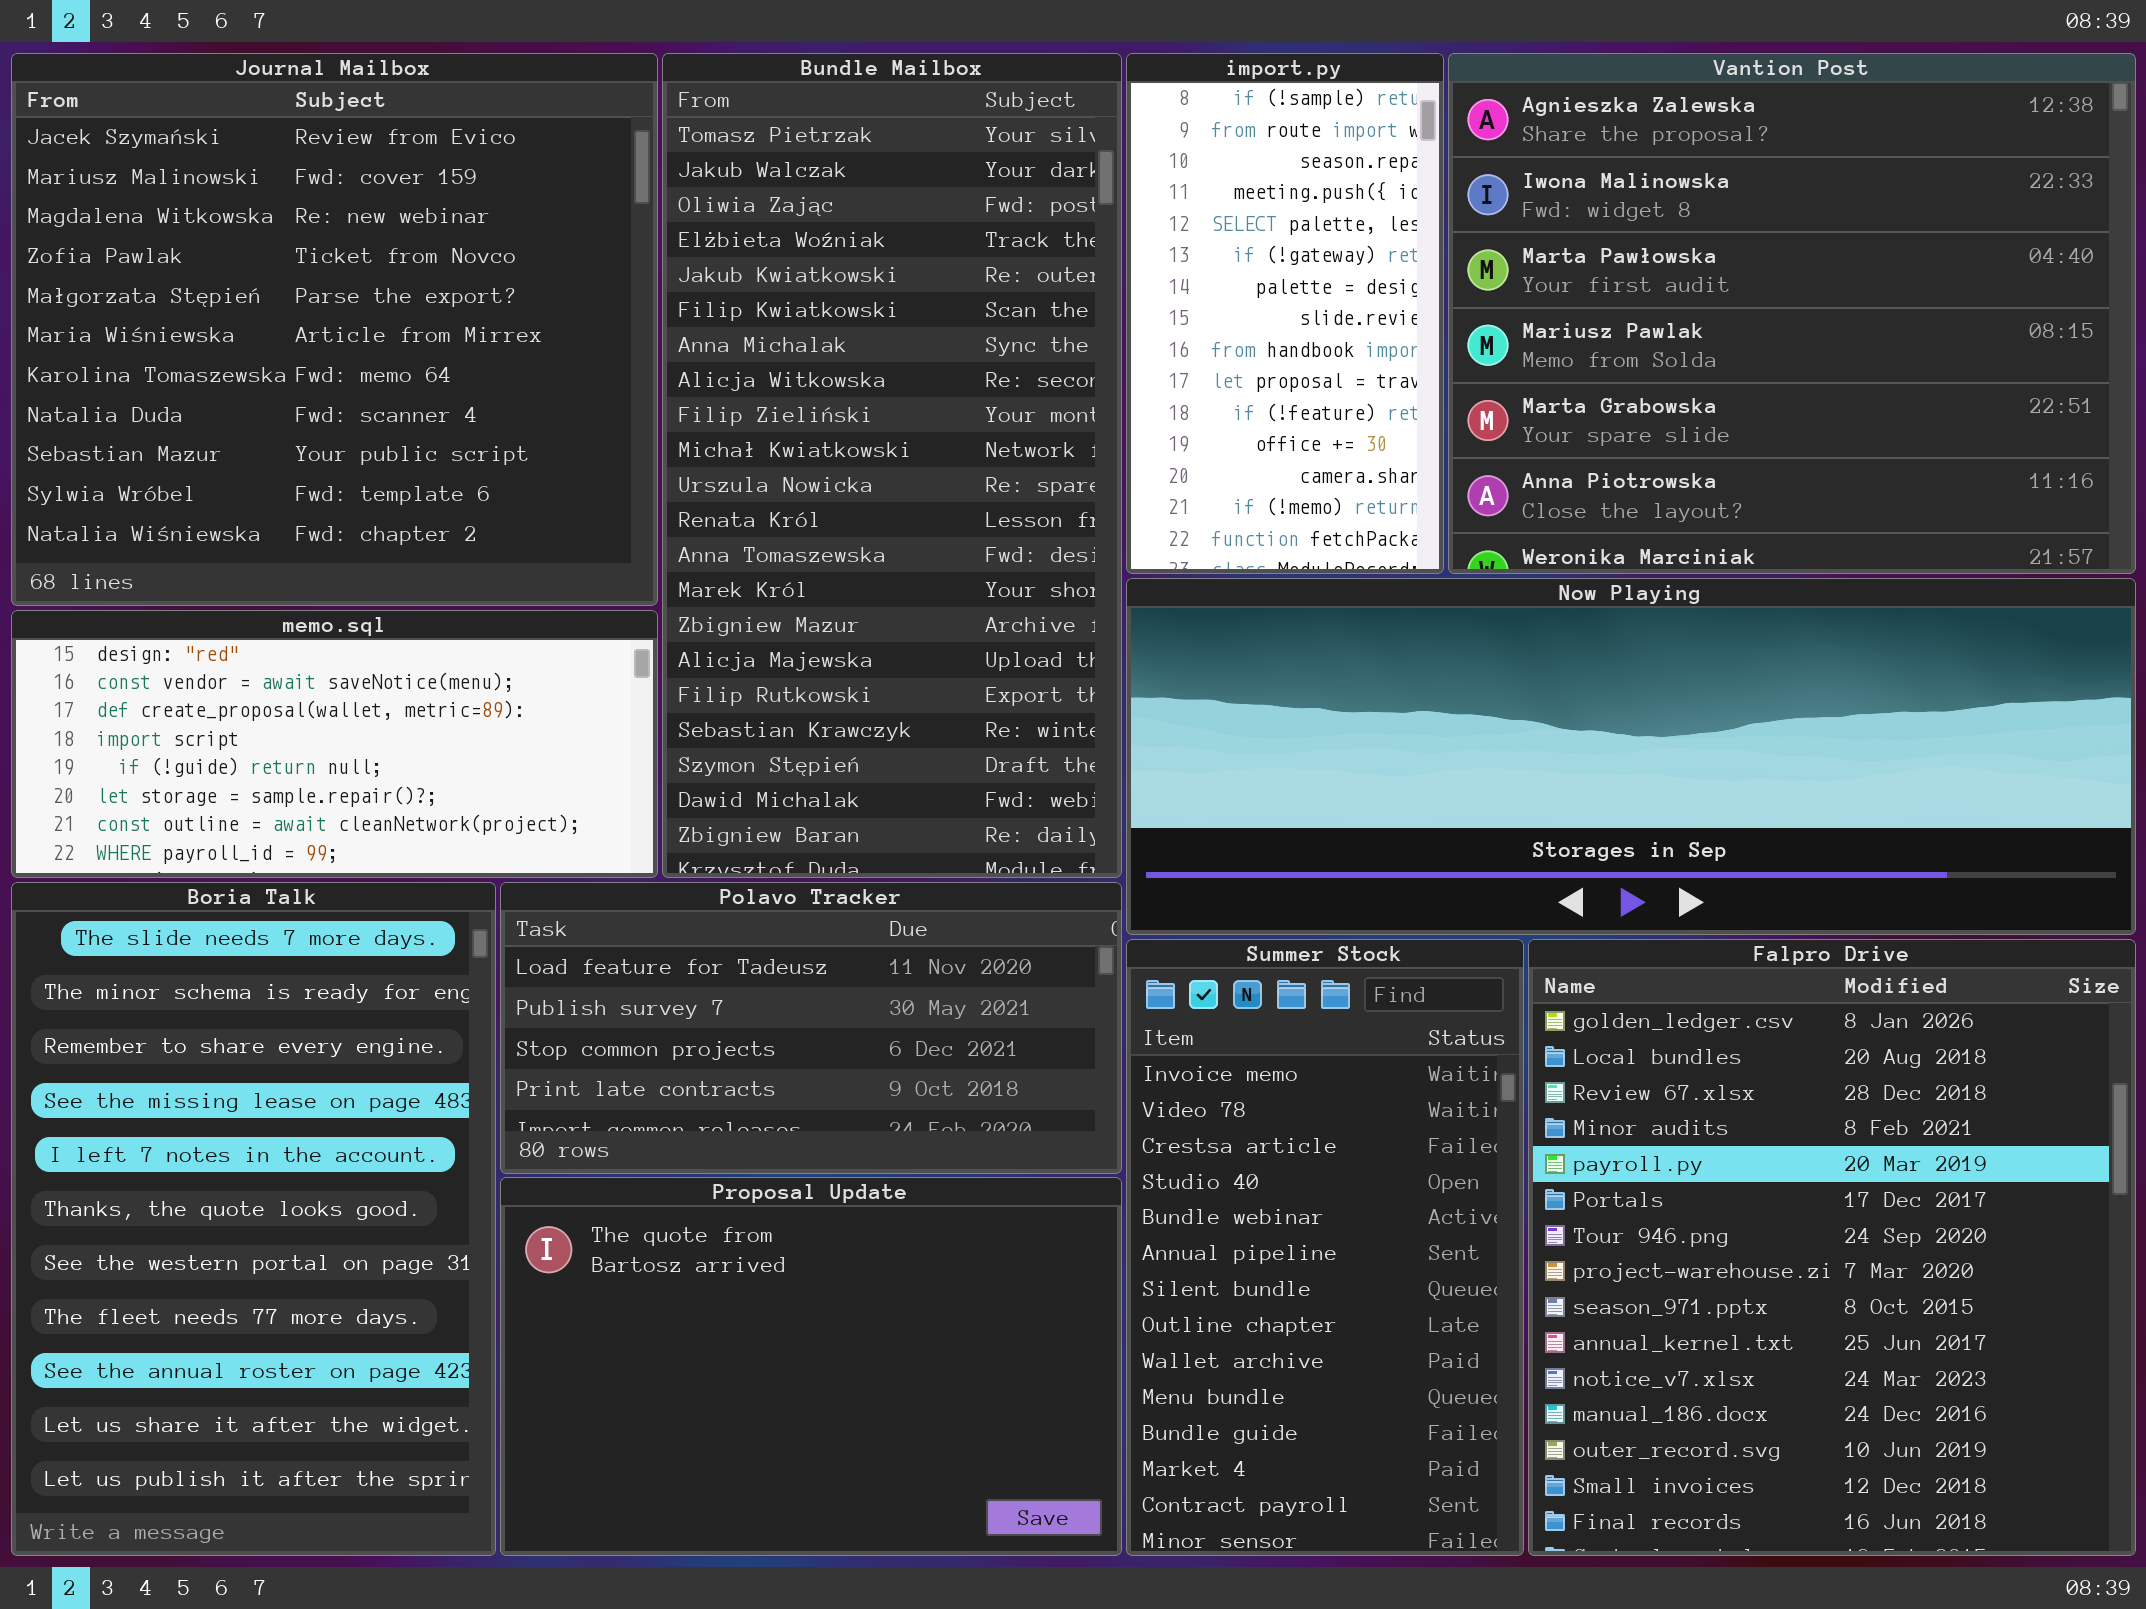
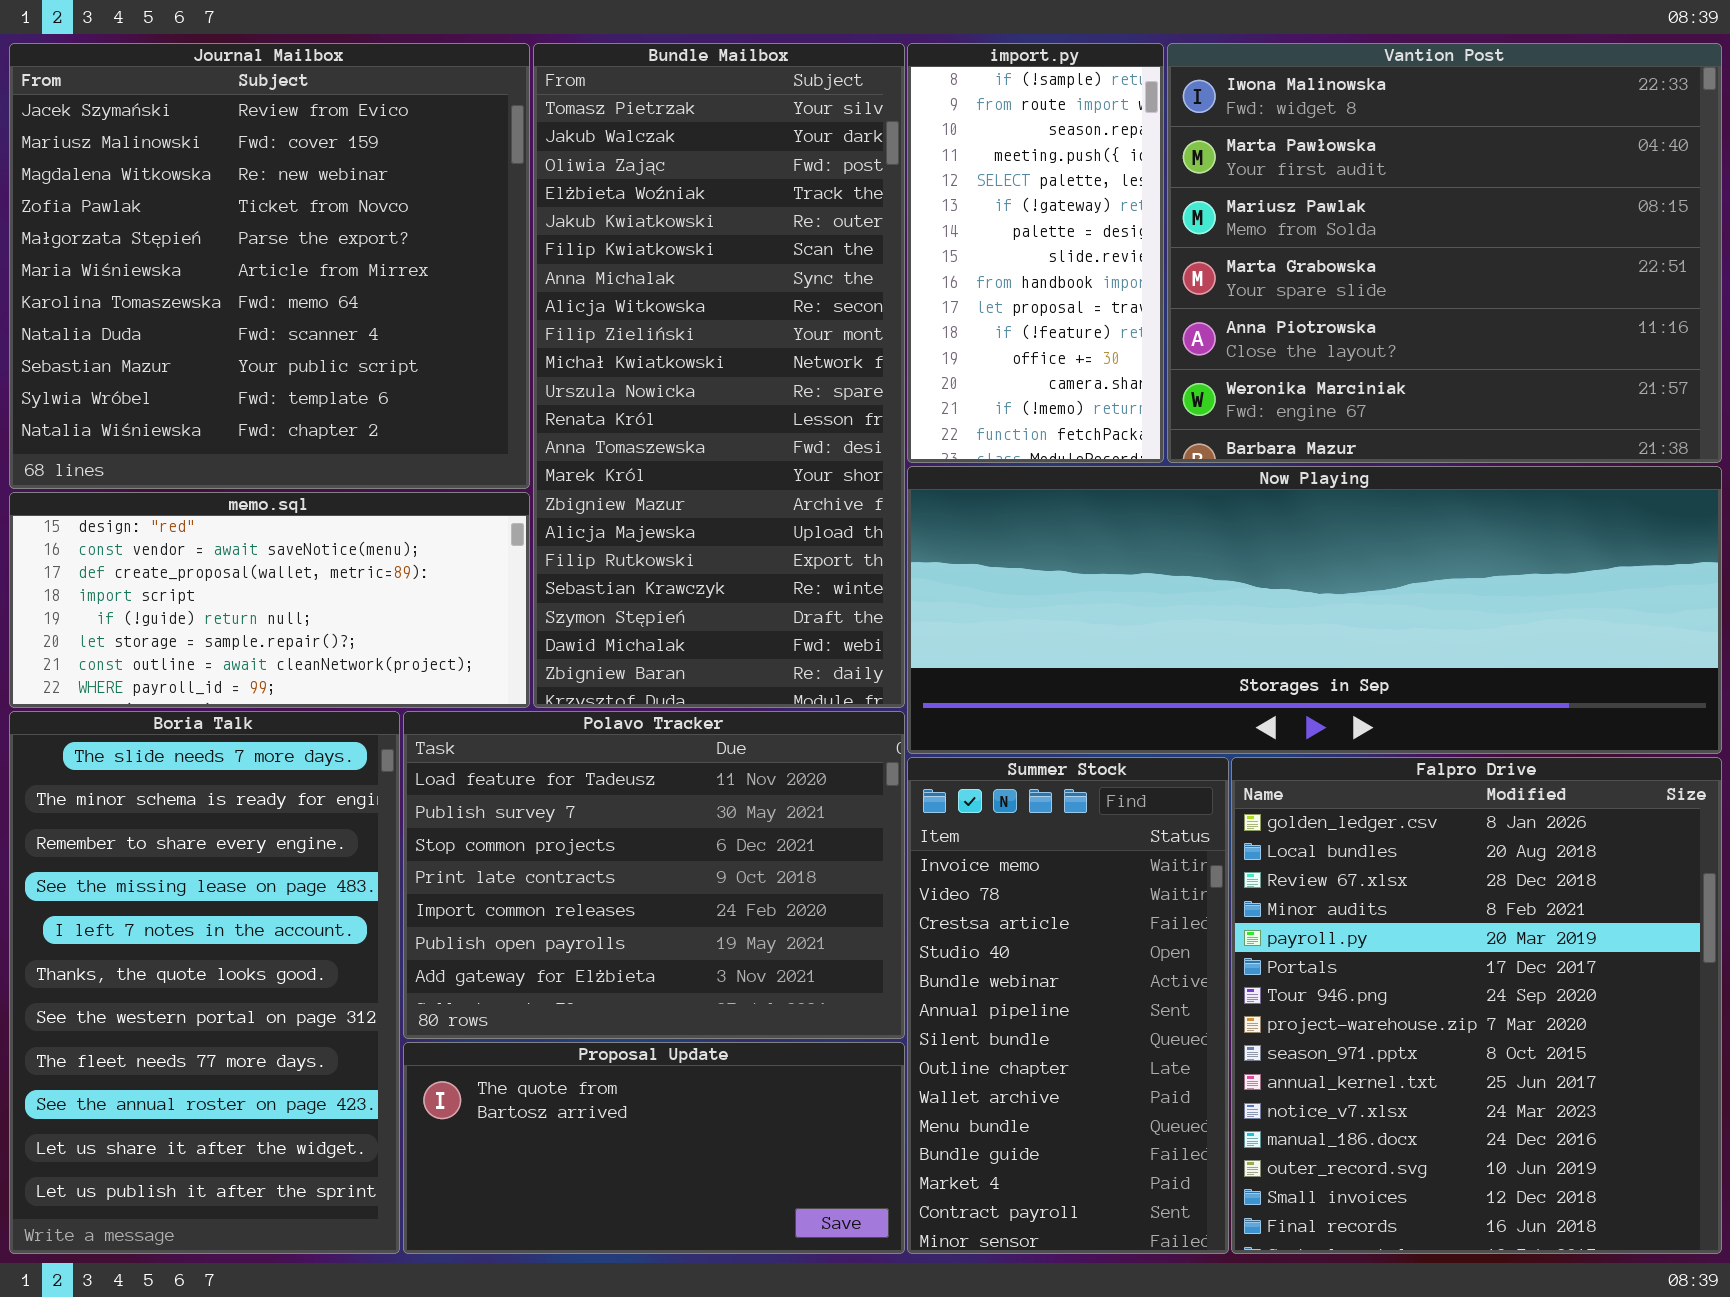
Vantion Post: [1448,53,2136,574] -> [1167,43,1722,463], scrolled down 1 row
Polavo Tracker: [500,882,1122,1174] -> [403,711,905,1039], resized
Proposal Update: [500,1177,1122,1556] -> [403,1042,905,1254], resized

